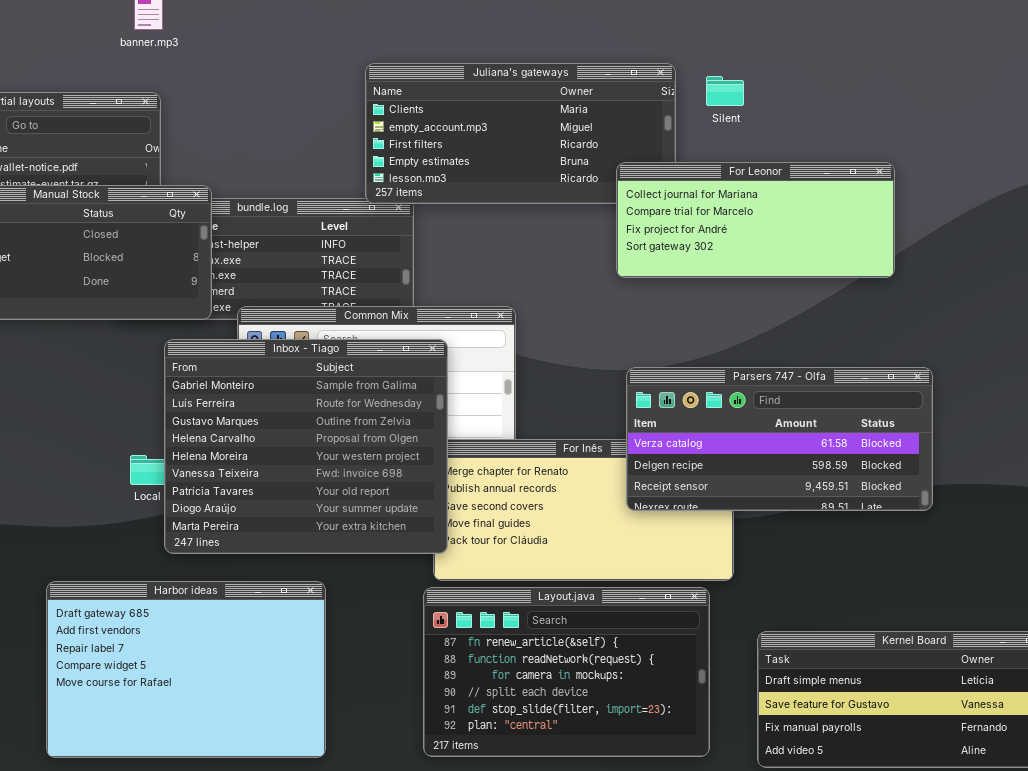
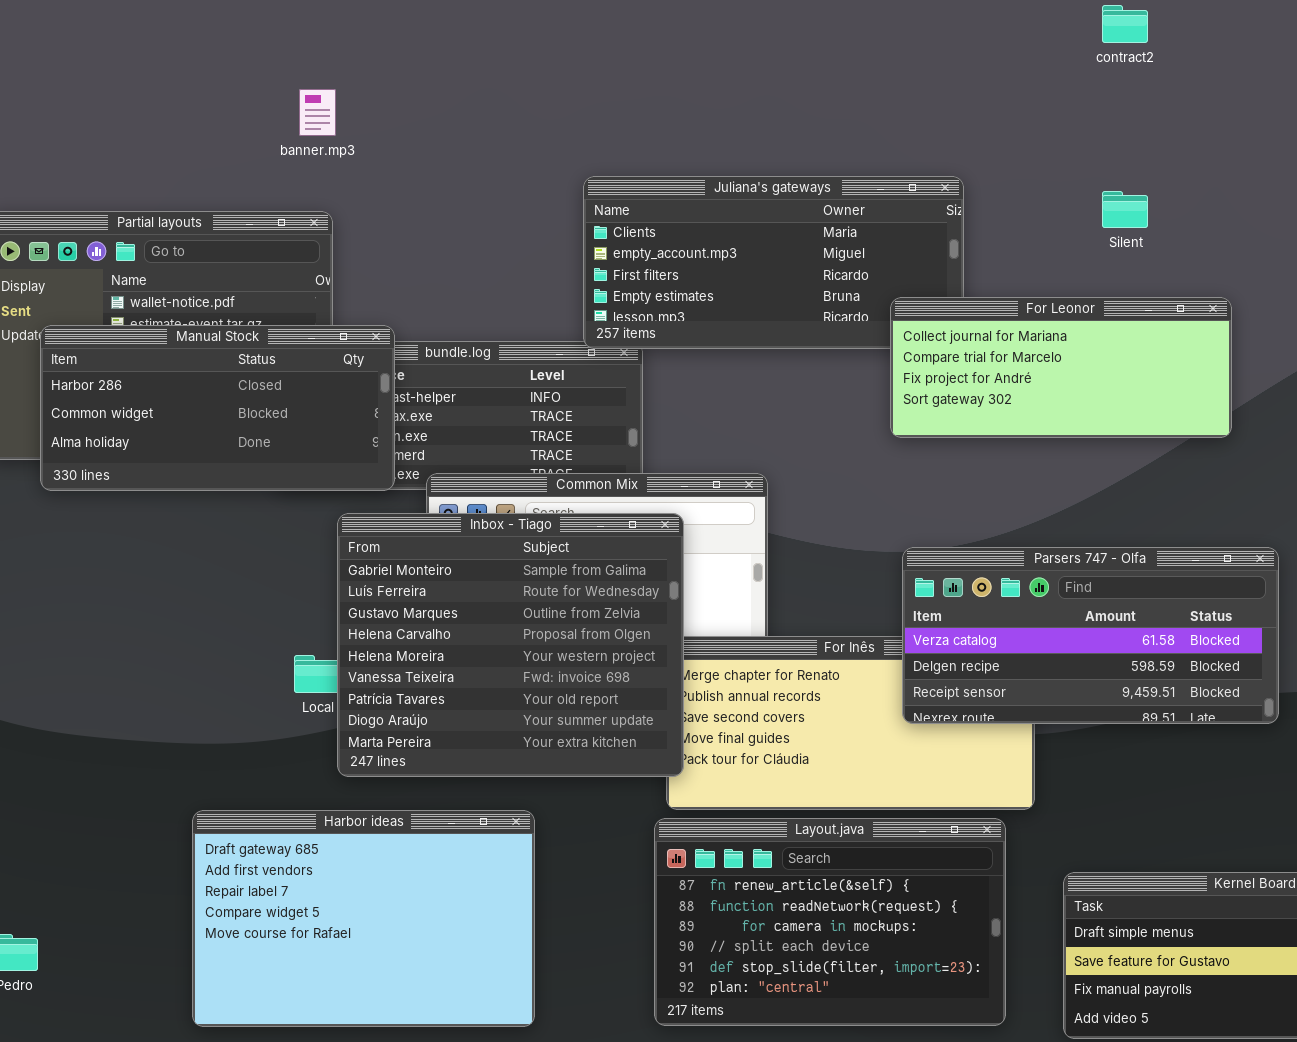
Silent: [706,76,744,106] -> [1102,191,1148,228], moved

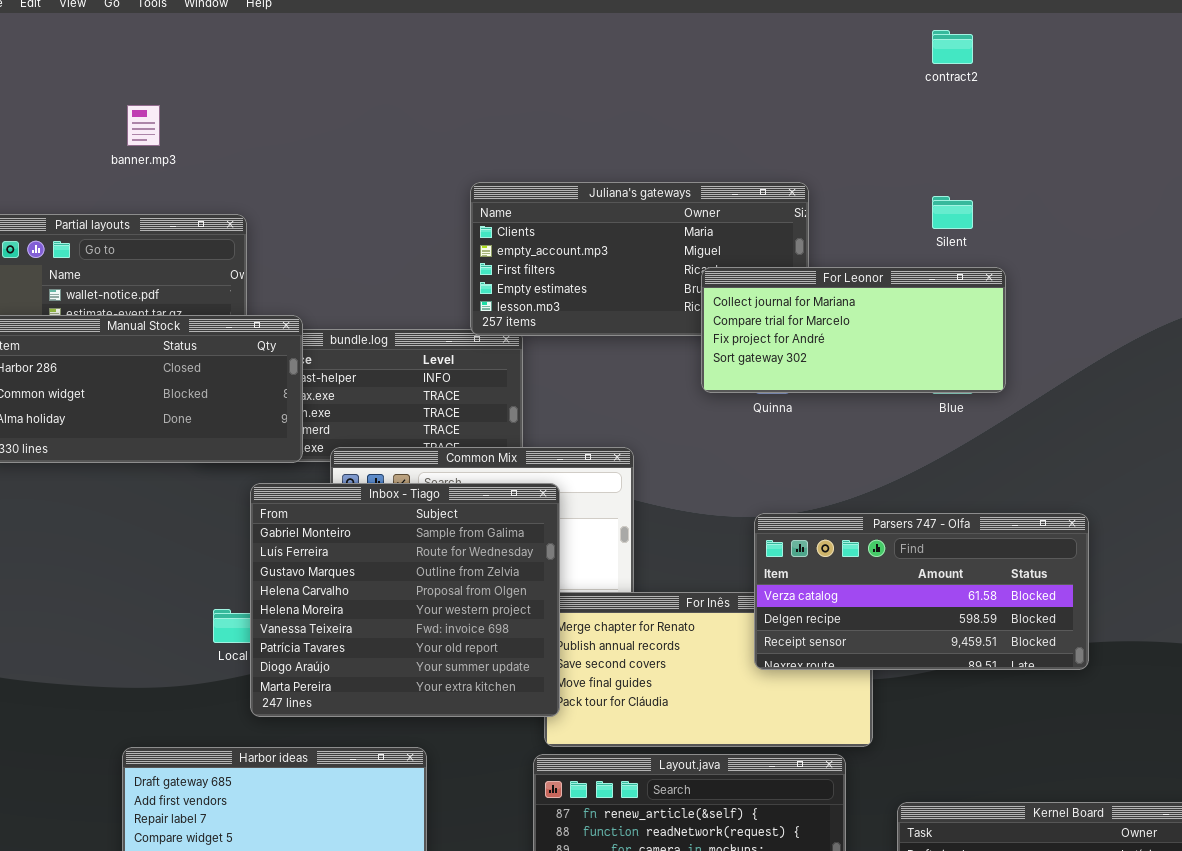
banner.mp3: [299,89,336,136] -> [127,105,160,146], moved
For Leonor: [890,297,1232,438] -> [701,267,1006,393], moved

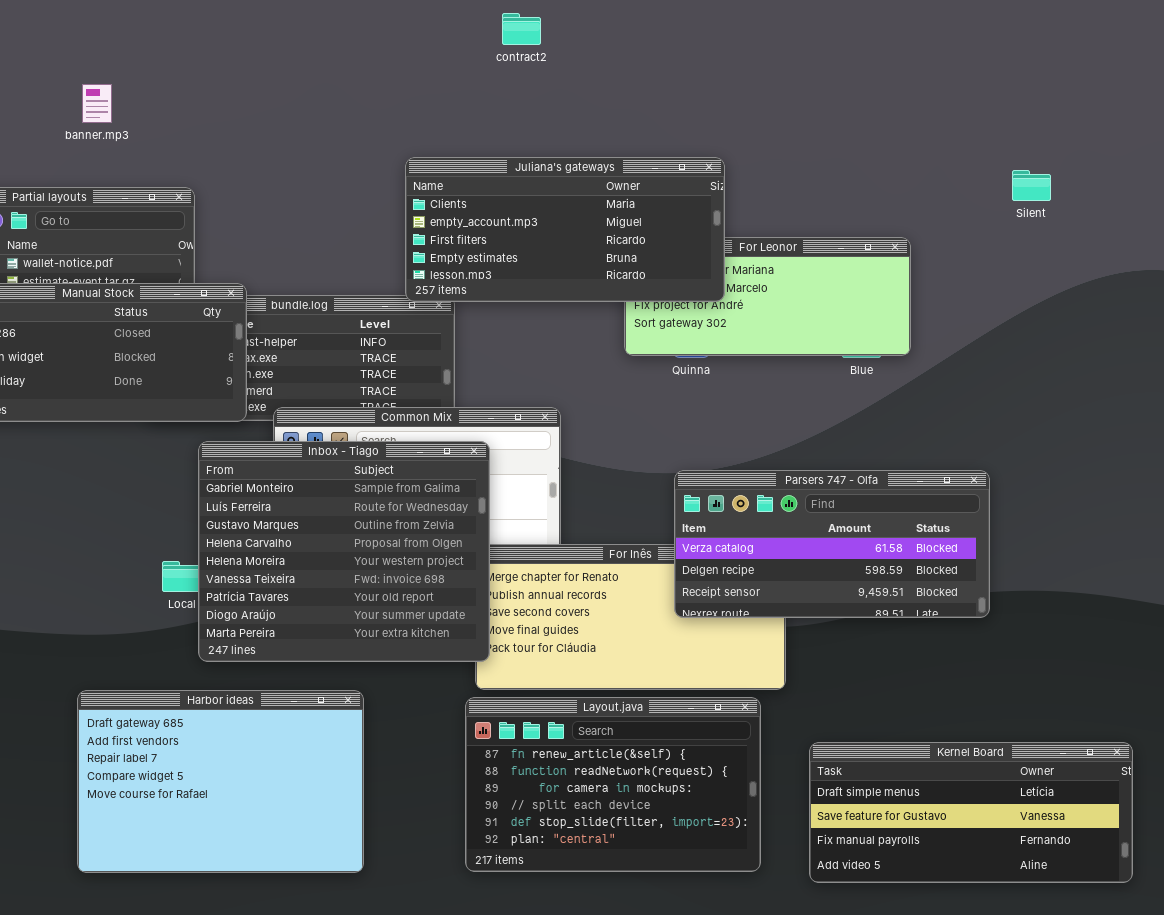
contract2: [932,30,973,64] -> [502,13,541,45], moved
Juliana's gateways: [470,182,809,336] -> [405,157,725,302], raised
Silent: [932,196,973,229] -> [1012,170,1051,201], moved

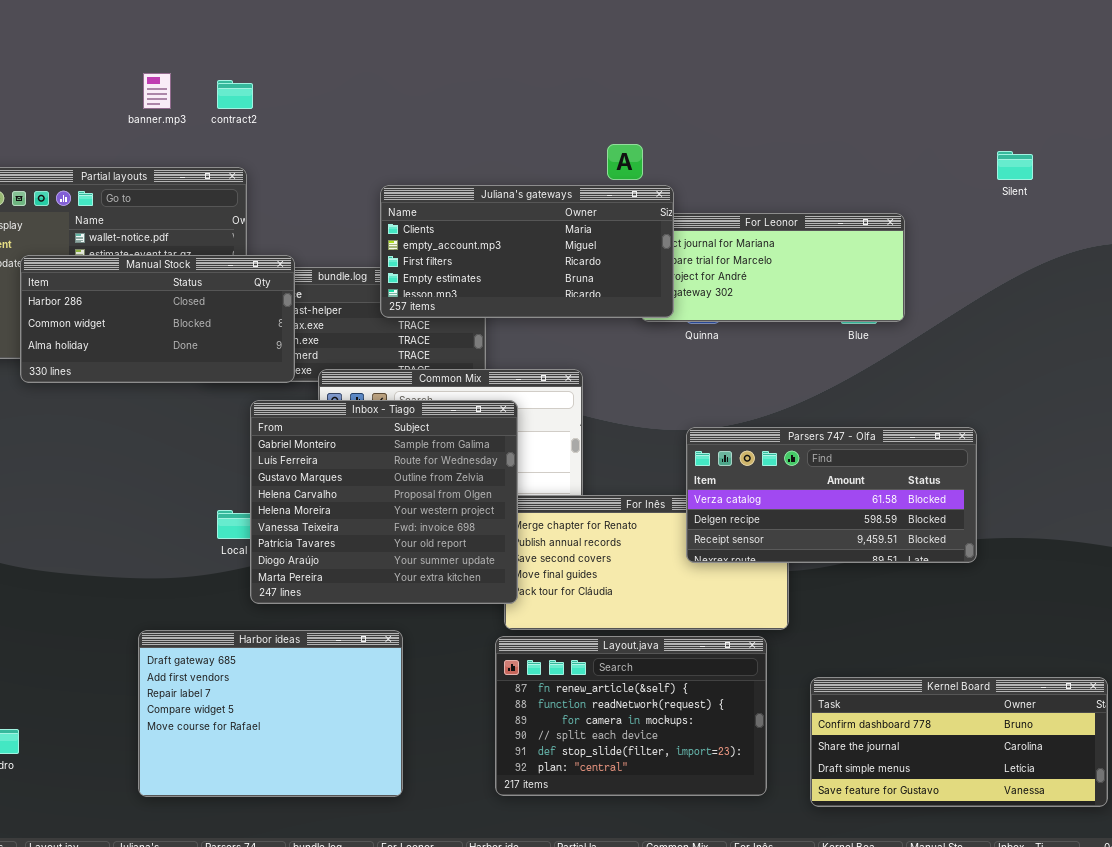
contract2: [502,13,541,45] -> [217,80,253,109], moved
Juliana's gateways: [405,157,725,302] -> [380,185,674,318], moved
Kernel Board: [809,742,1133,883] -> [810,677,1108,807], scrolled up 2 rows

